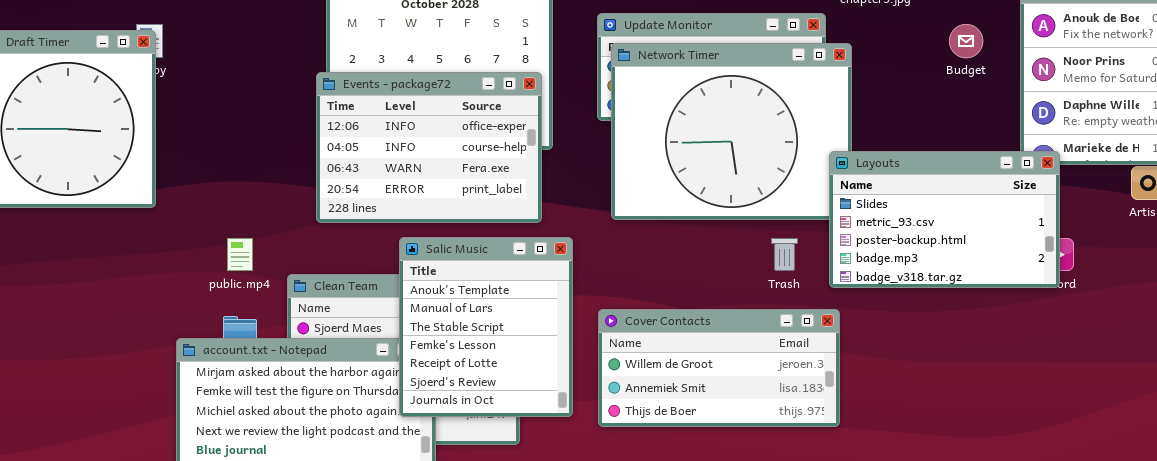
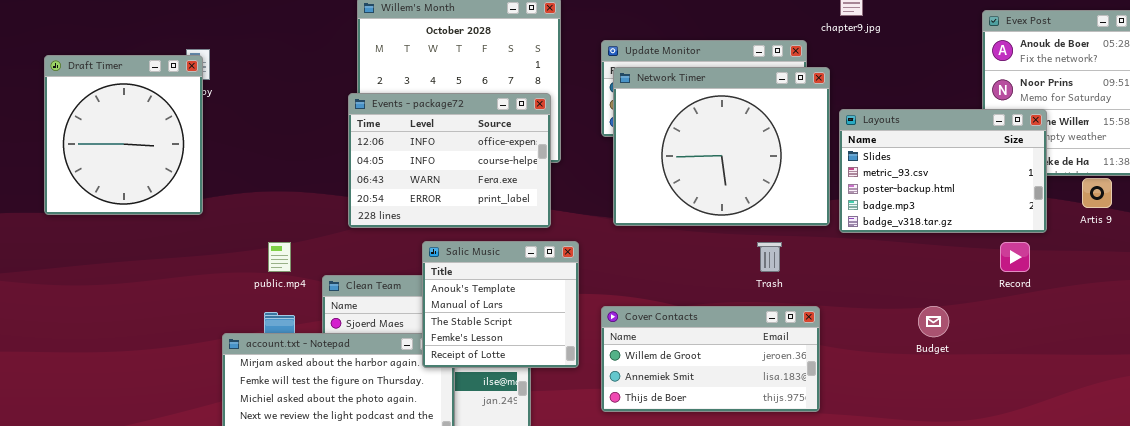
Budget: [949,24,983,58] -> [918,306,949,337], moved
Layouts: [829,151,1060,288] -> [839,109,1047,233], moved
Salic Music: [399,237,573,417] -> [422,241,579,368], resized

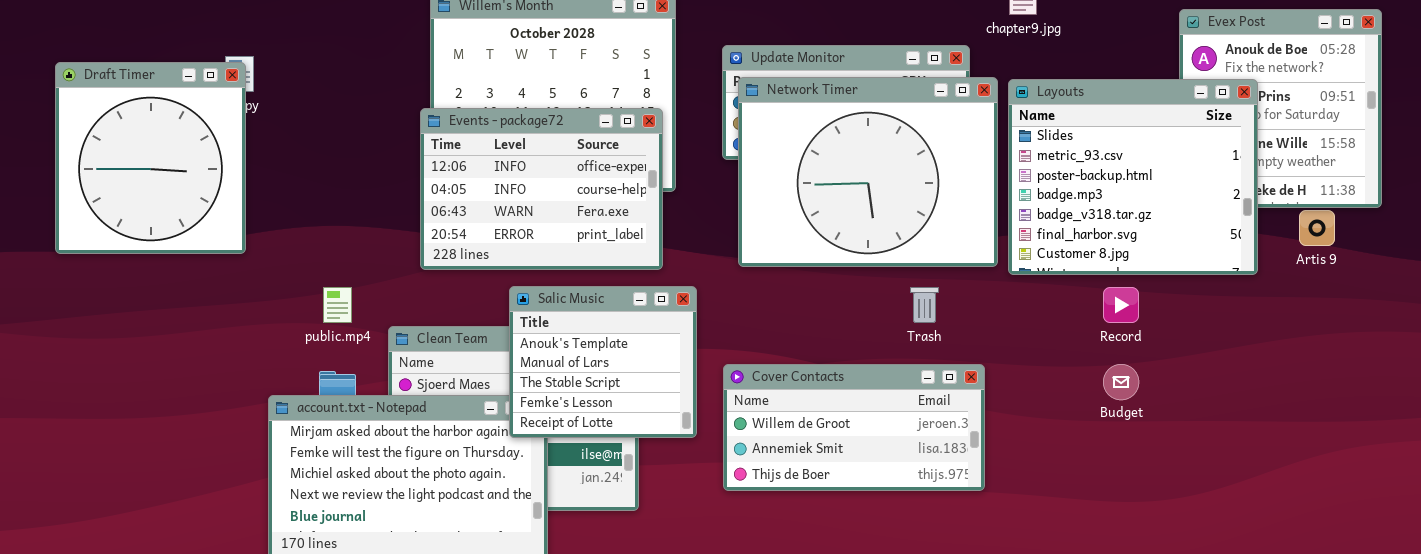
Layouts: [839,109,1047,233] -> [1008,79,1258,275], resized
Record: [1000,242,1030,272] -> [1103,287,1139,323], moved

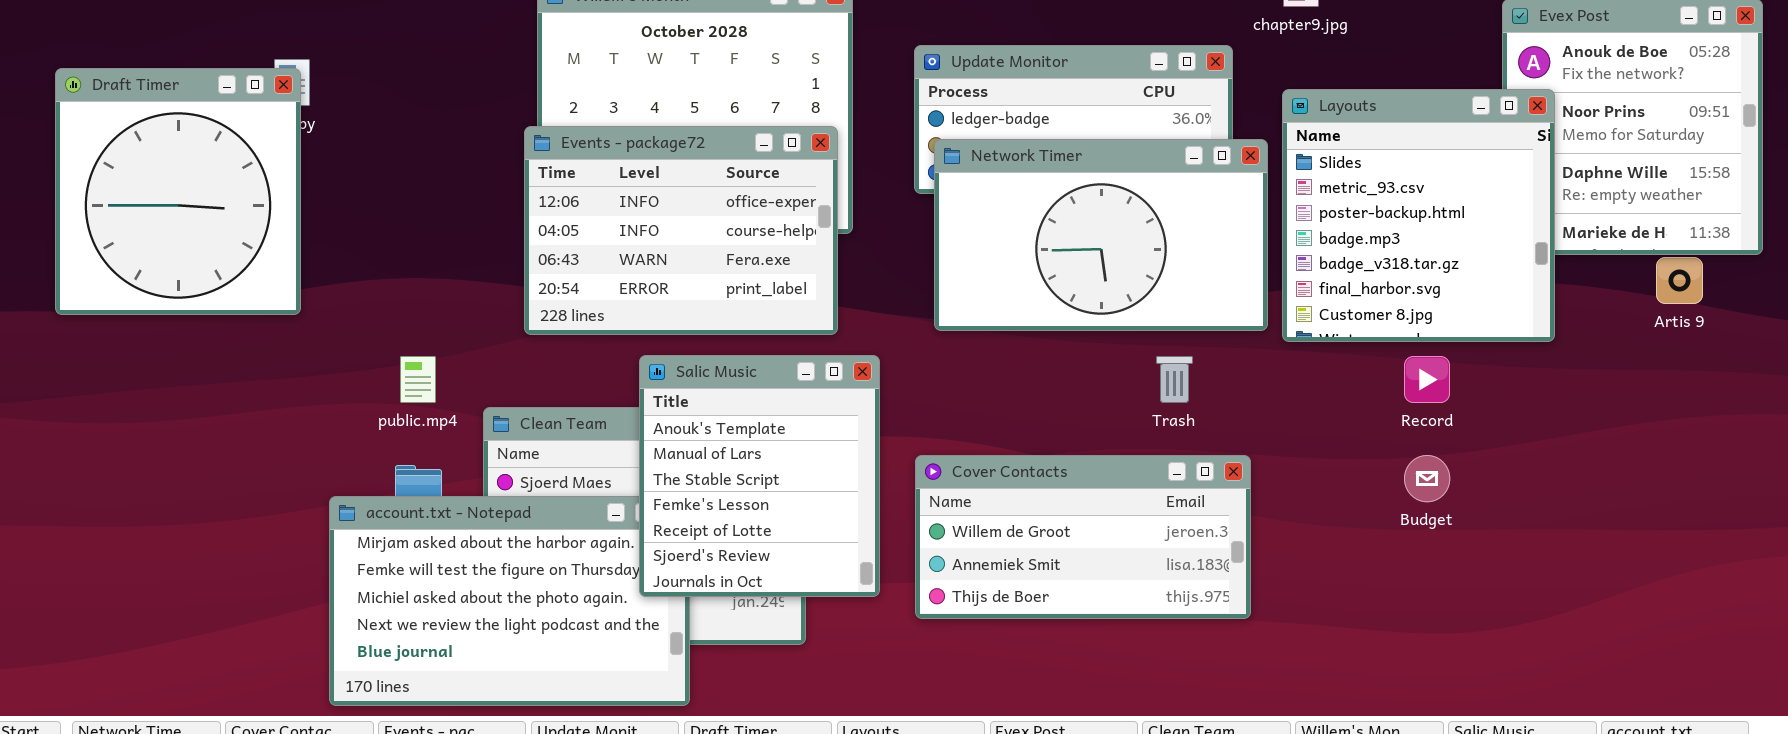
Network Timer: [738,77,998,267] -> [934,139,1268,331], resized
Layouts: [1008,79,1258,275] -> [1282,89,1555,342], resized
Salic Music: [509,286,697,438] -> [639,355,880,597], resized

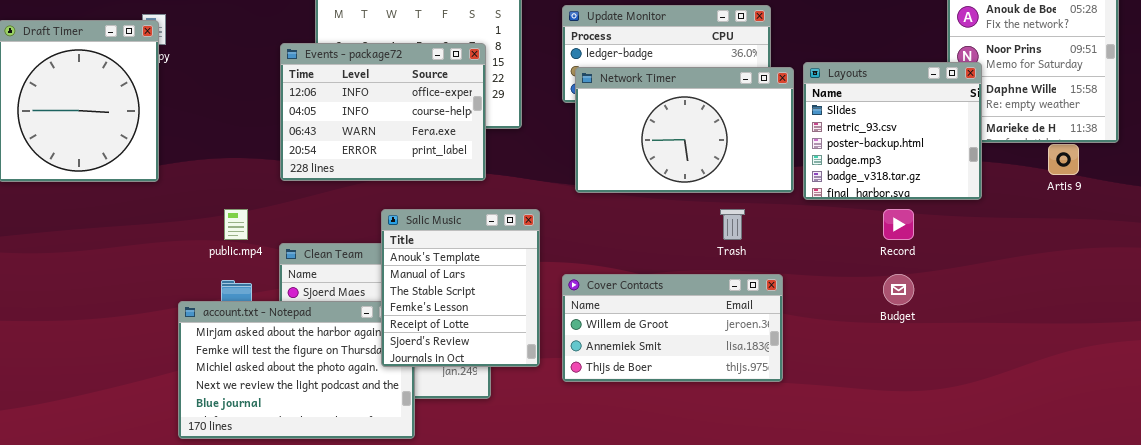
Layouts: [1282,89,1555,342] -> [803,62,982,200], resized
Events - package72: [524,126,838,335] -> [280,43,486,181], moved

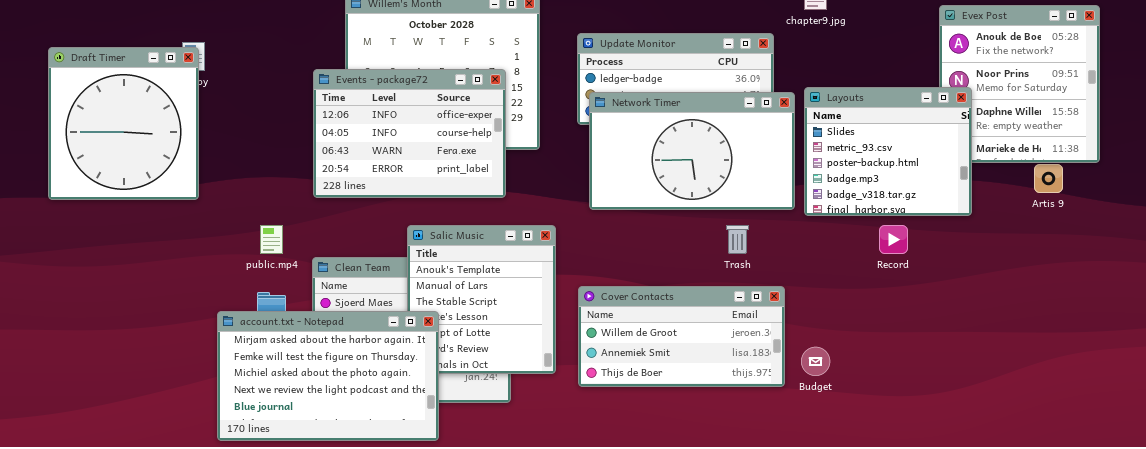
Budget: [883,274,914,305] -> [801,347,830,376], moved
account.txt - Notepad: [178,301,415,439] -> [217,311,439,441], raised

